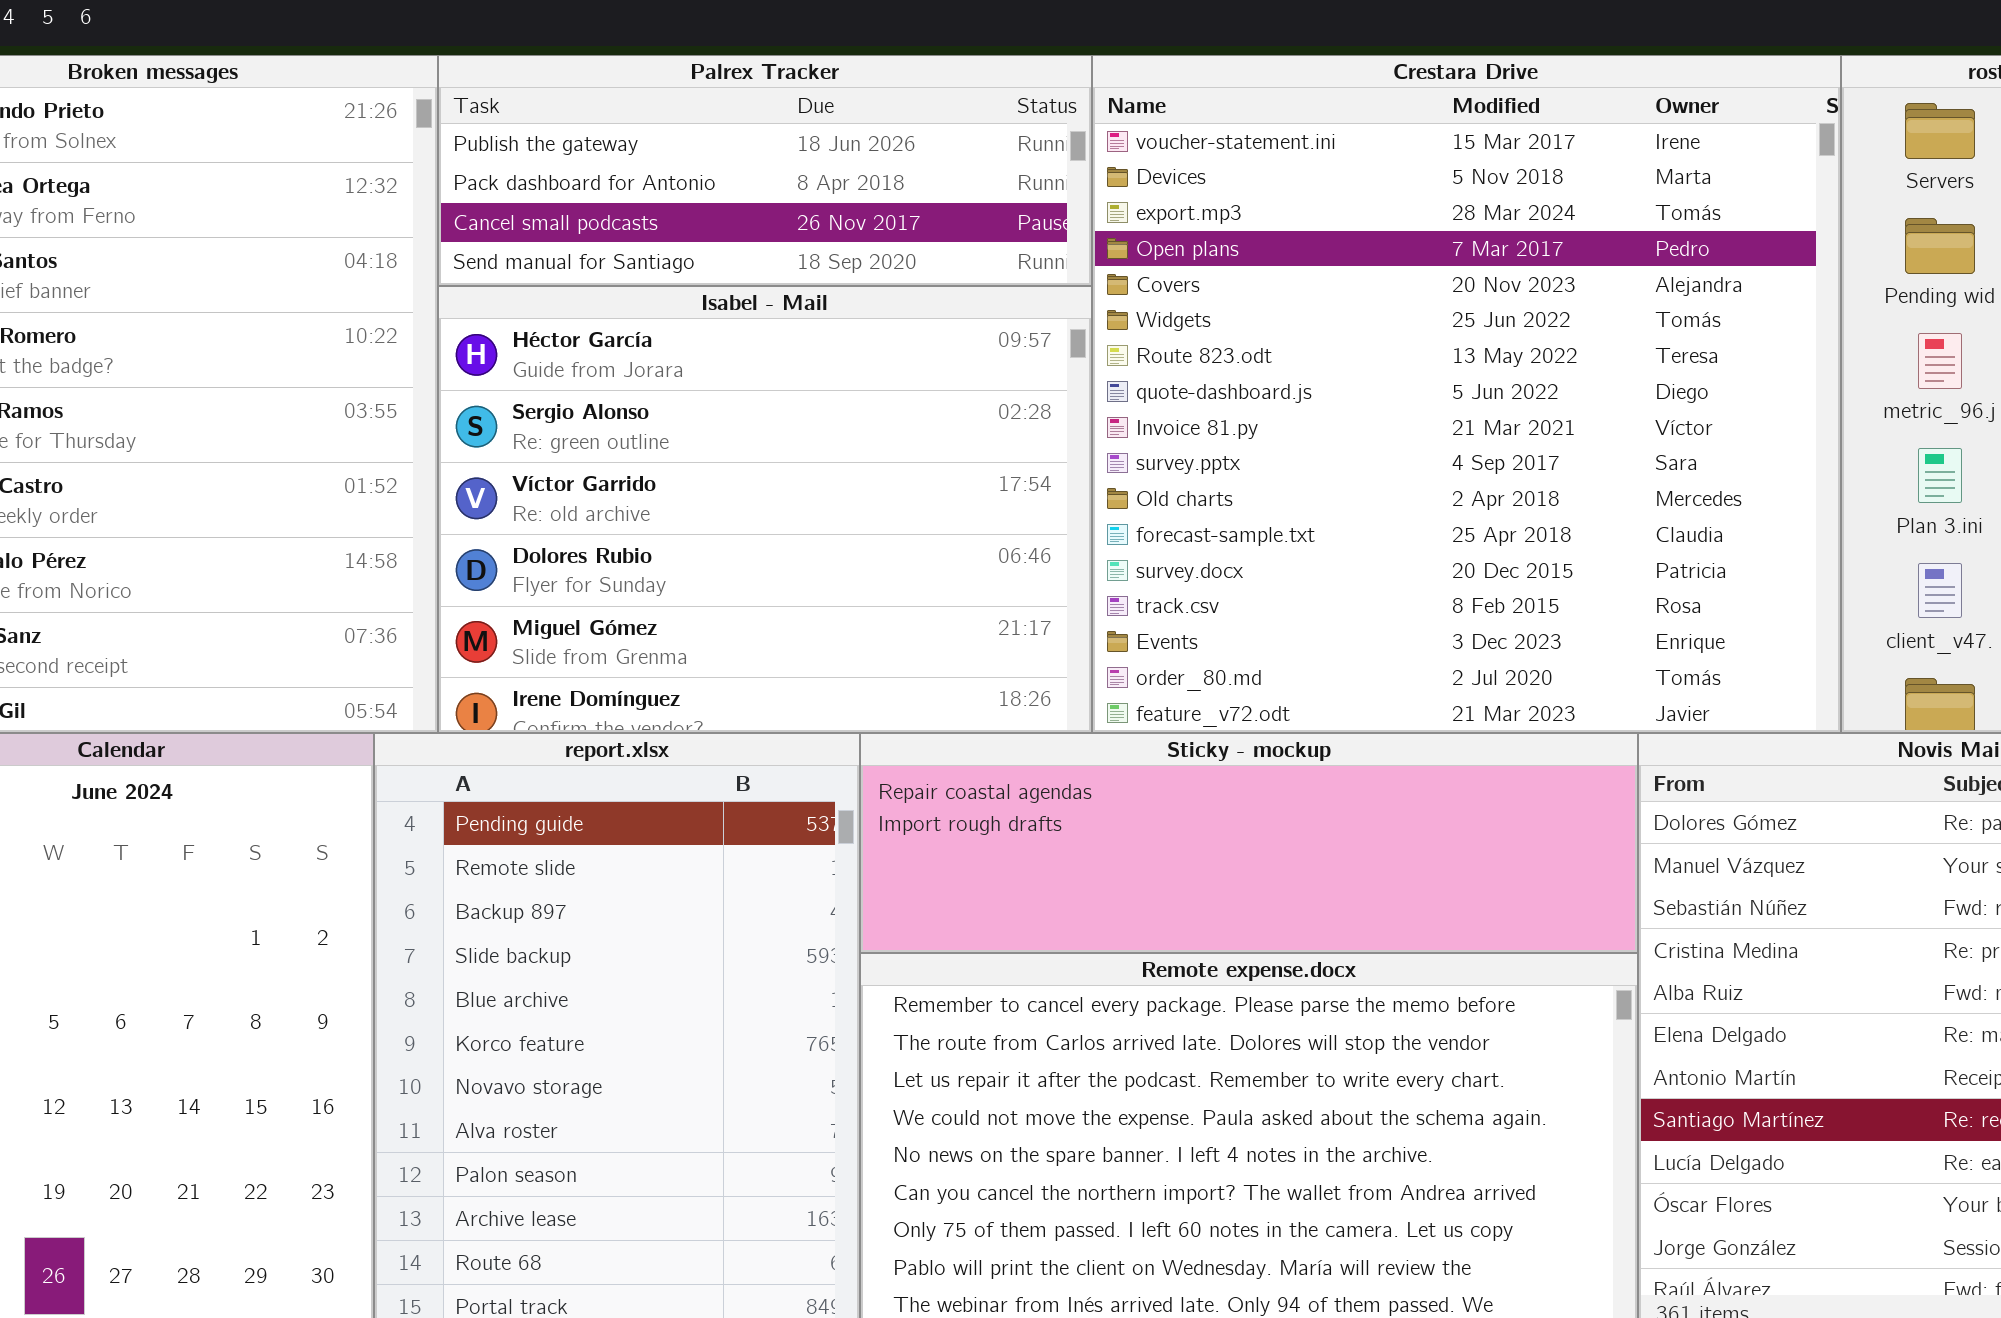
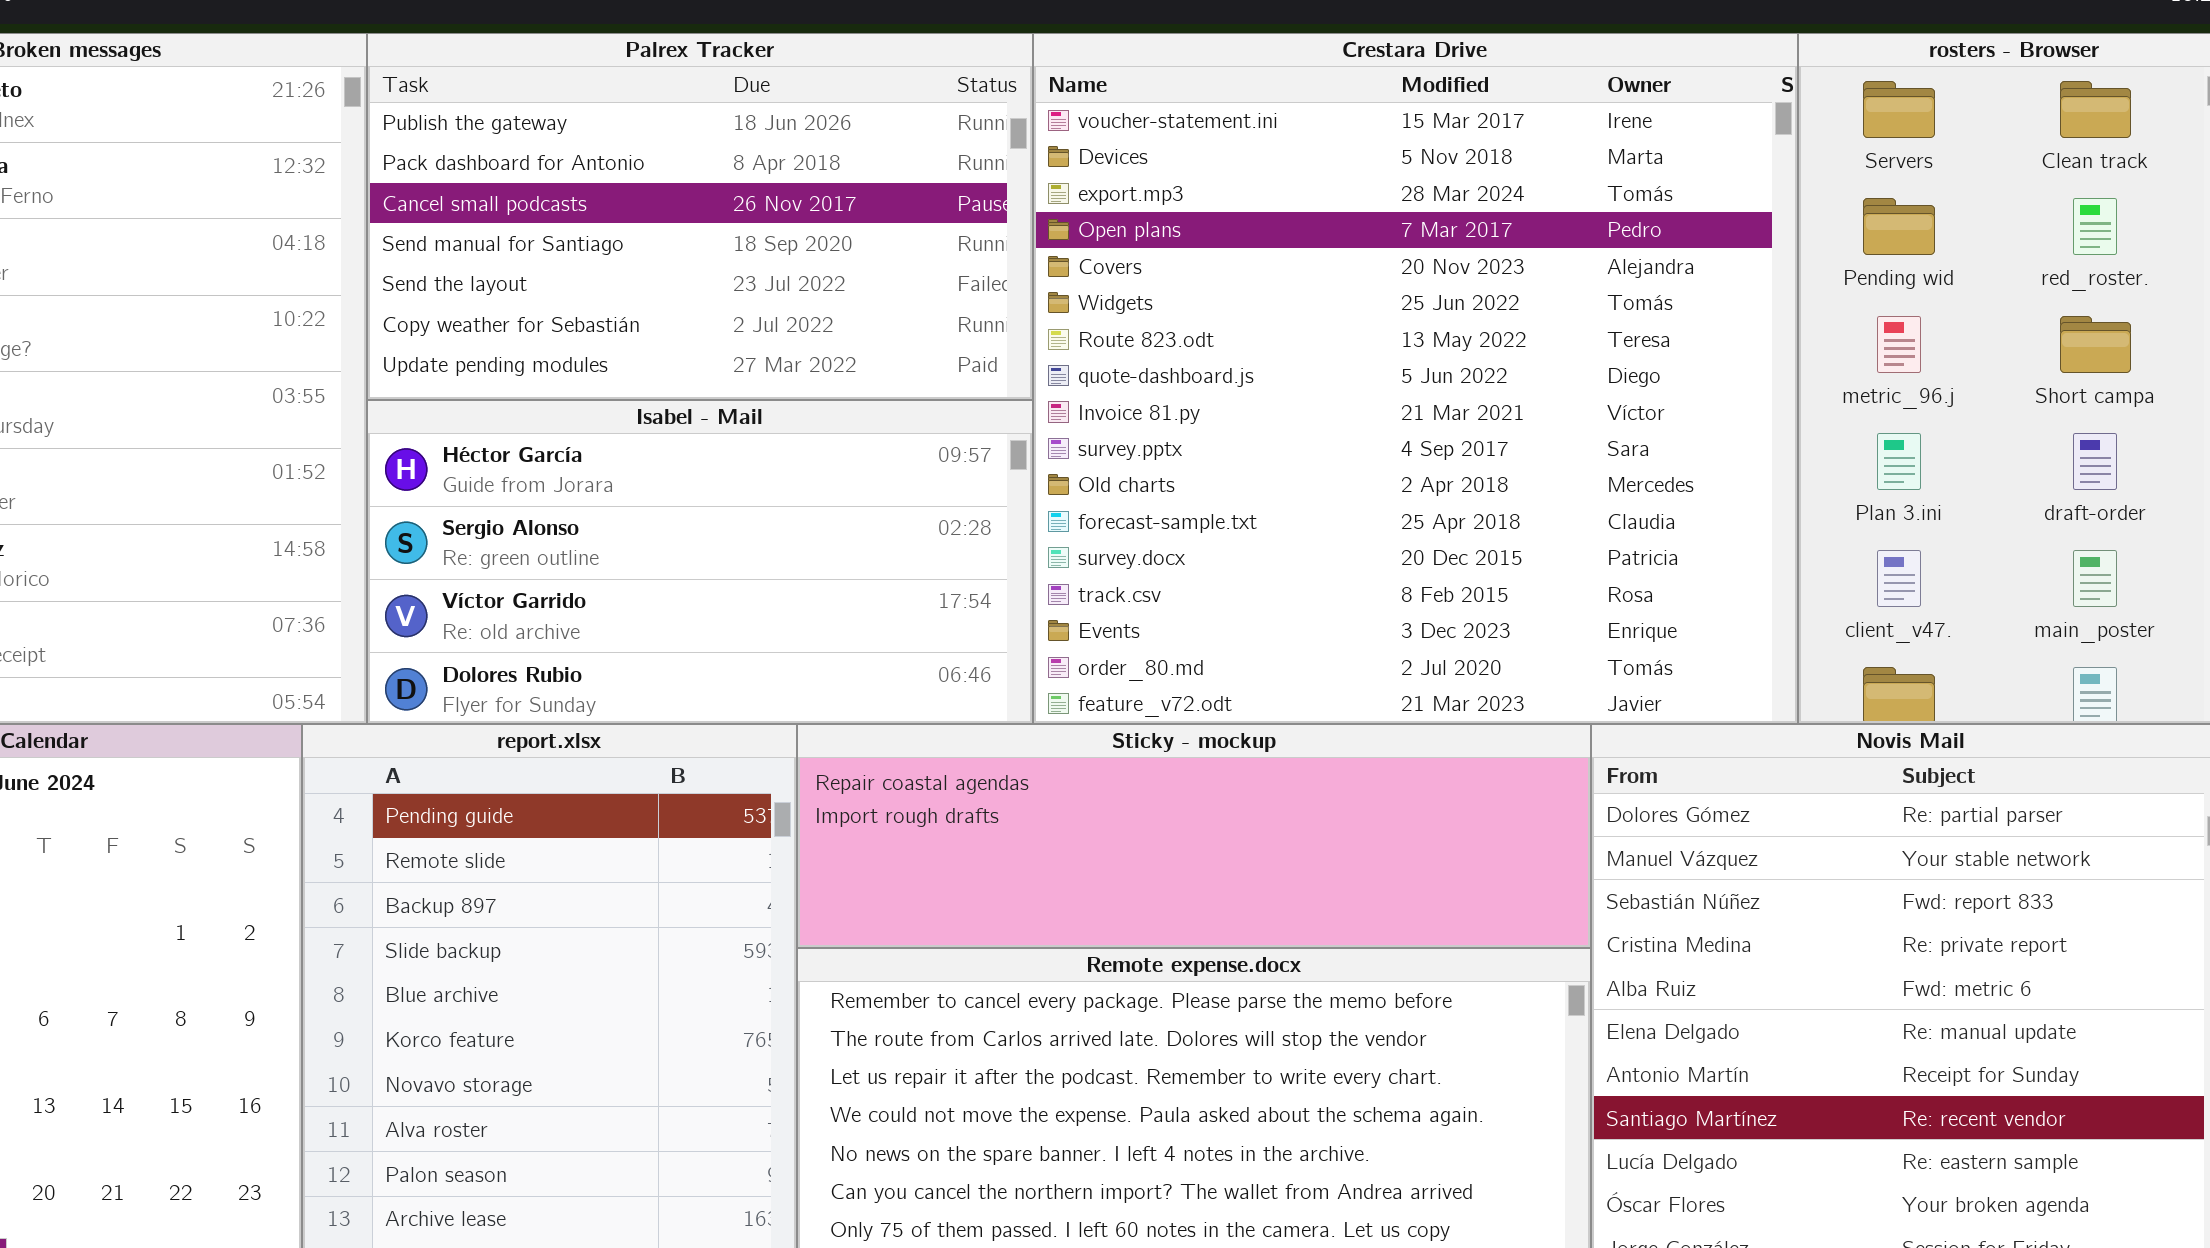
Palrex Tracker: [438,55,1092,286] -> [367,33,1033,400], resized
Isabel - Mail: [438,286,1092,733] -> [367,400,1033,724], resized

